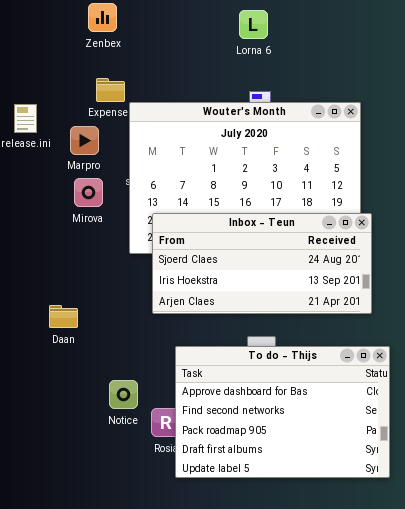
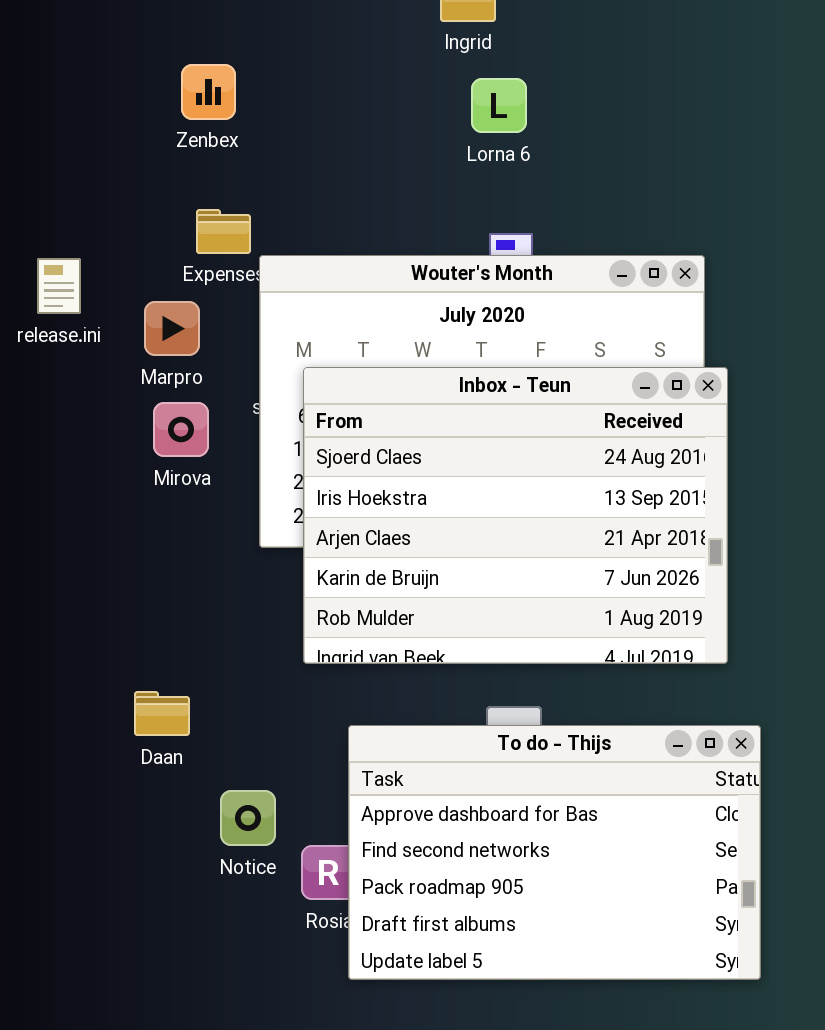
Inbox - Teun: [152,213,372,314] -> [303,367,728,664], resized
Daan: [49,305,78,328] -> [134,691,190,736], moved

